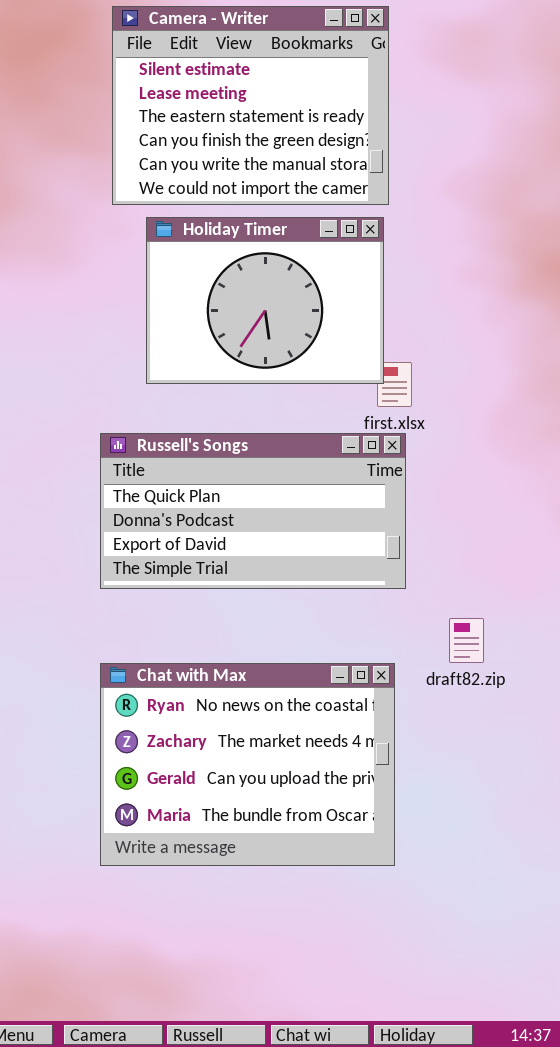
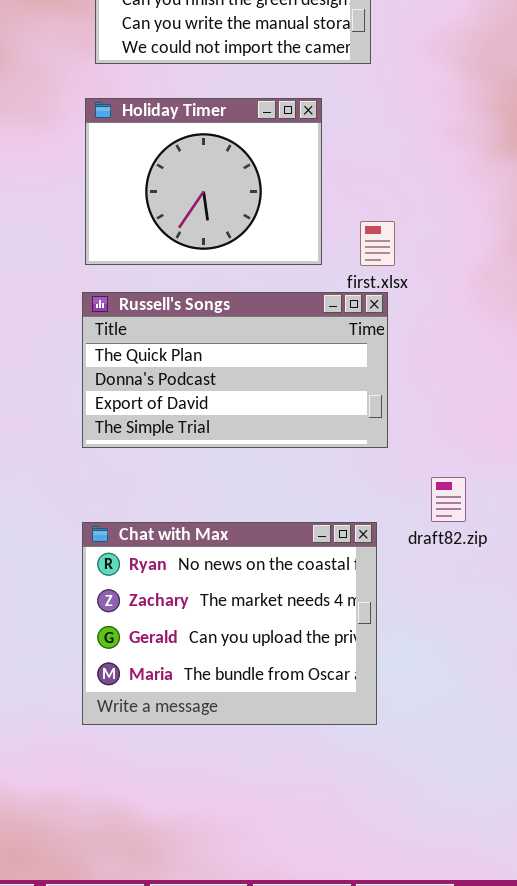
Holiday Timer: [146,217,384,384] -> [85,98,322,265], moved

